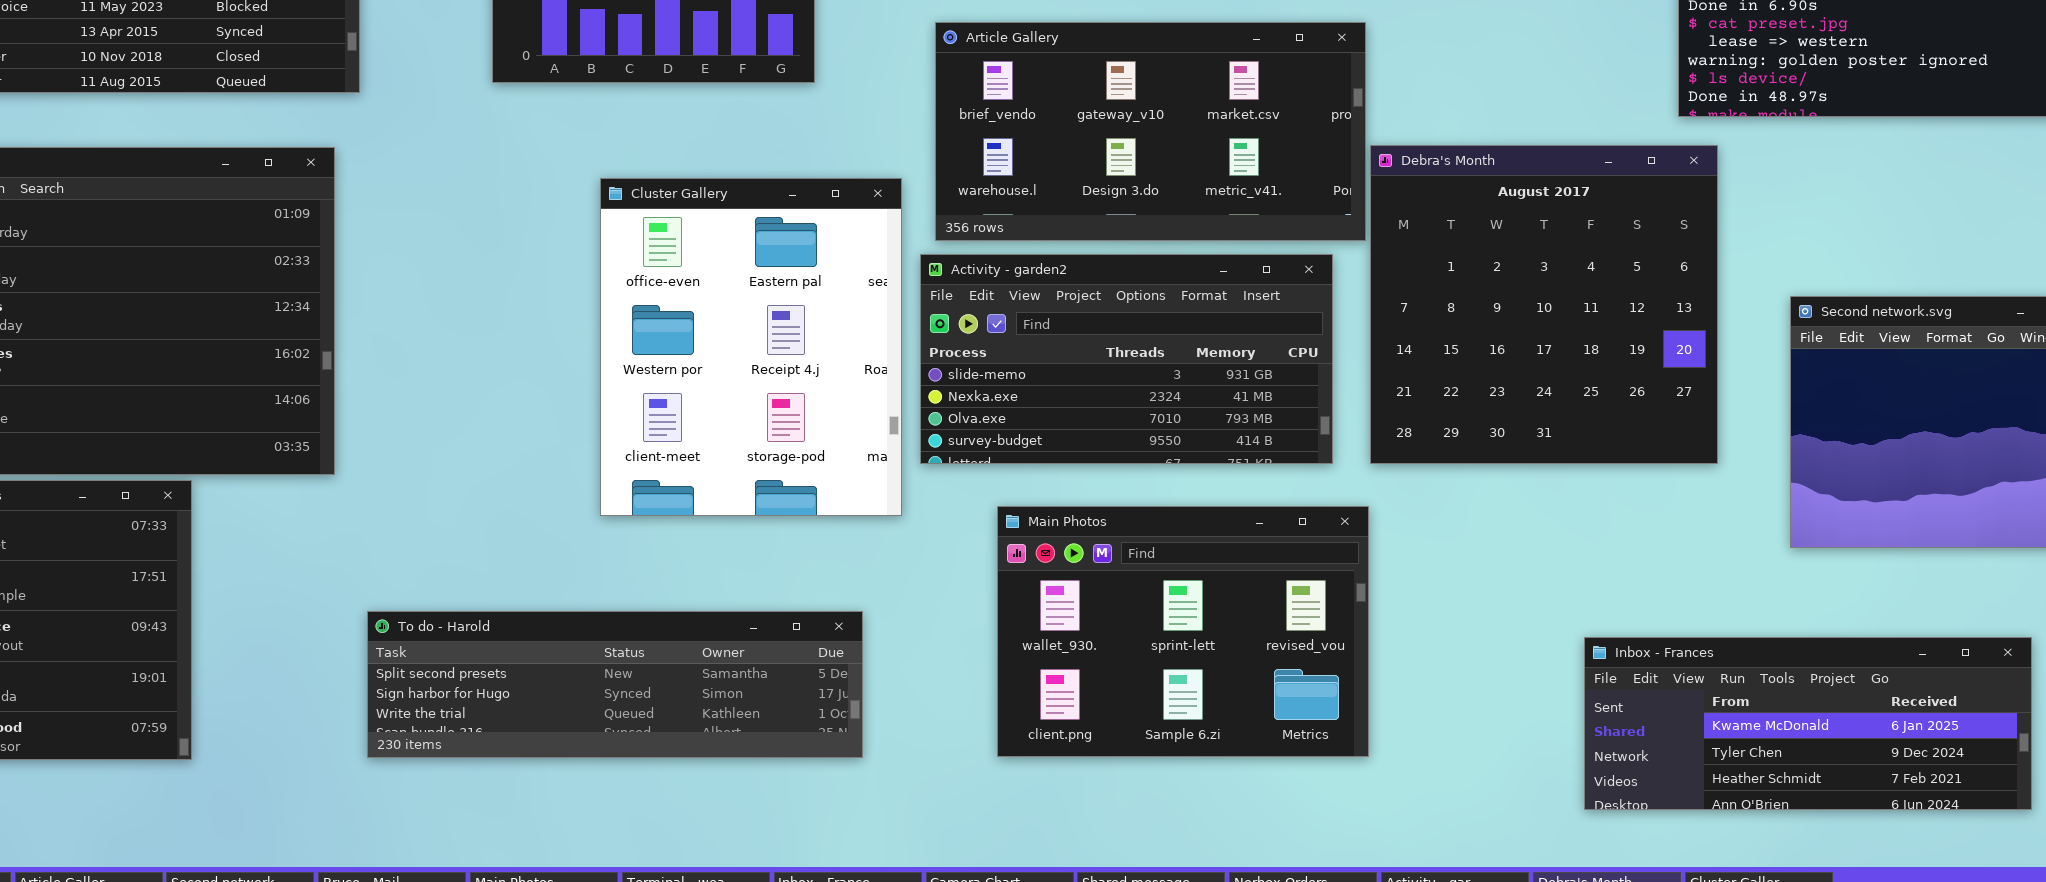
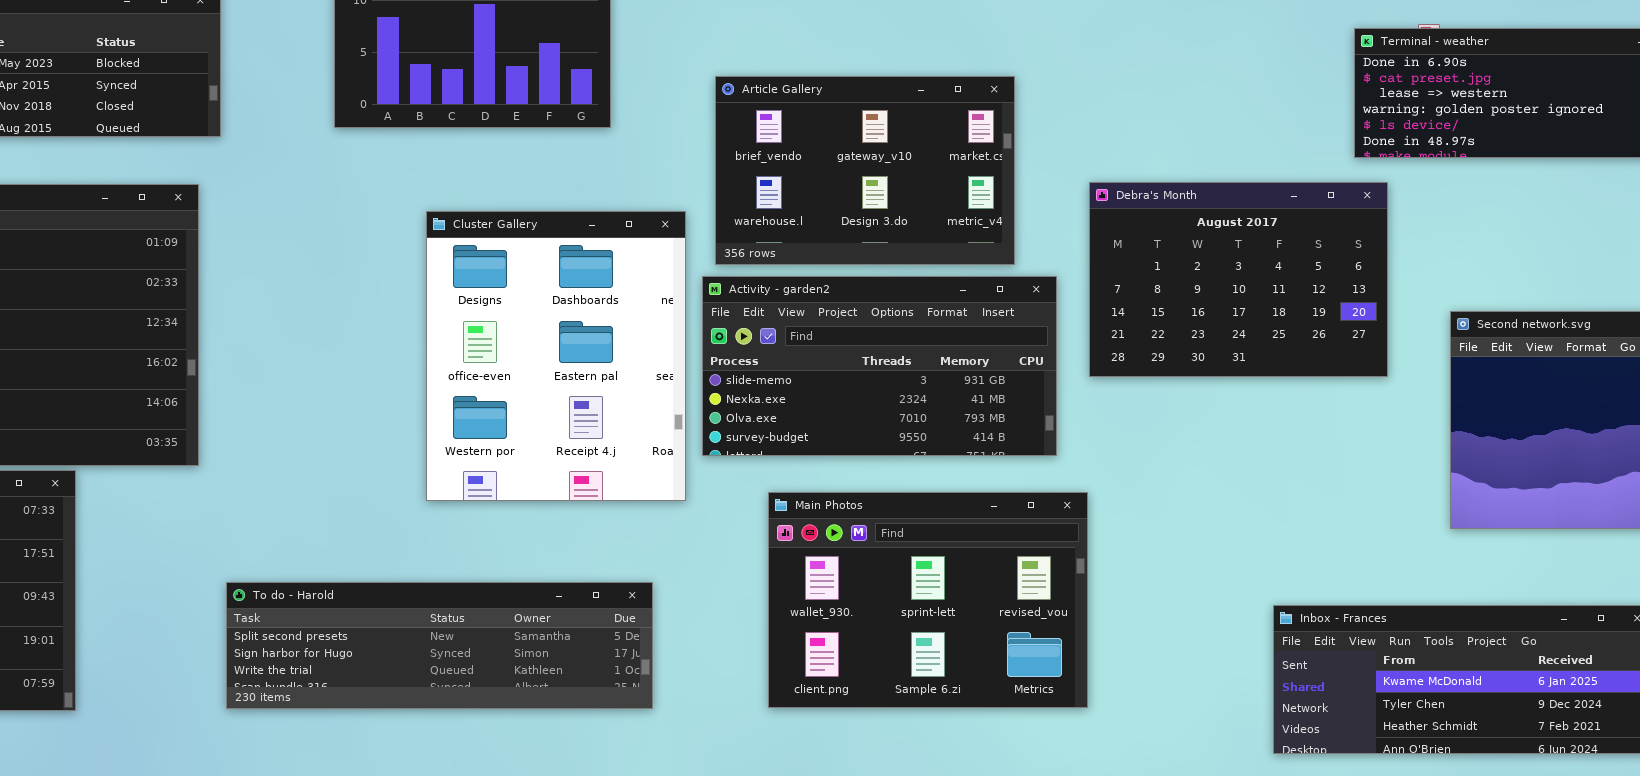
Article Gallery: [935,22,1366,241] -> [715,76,1015,265], resized
Debra's Month: [1370,145,1718,464] -> [1089,182,1388,377], resized
Cluster Gallery: [600,178,902,516] -> [426,211,686,501], scrolled up 1 row

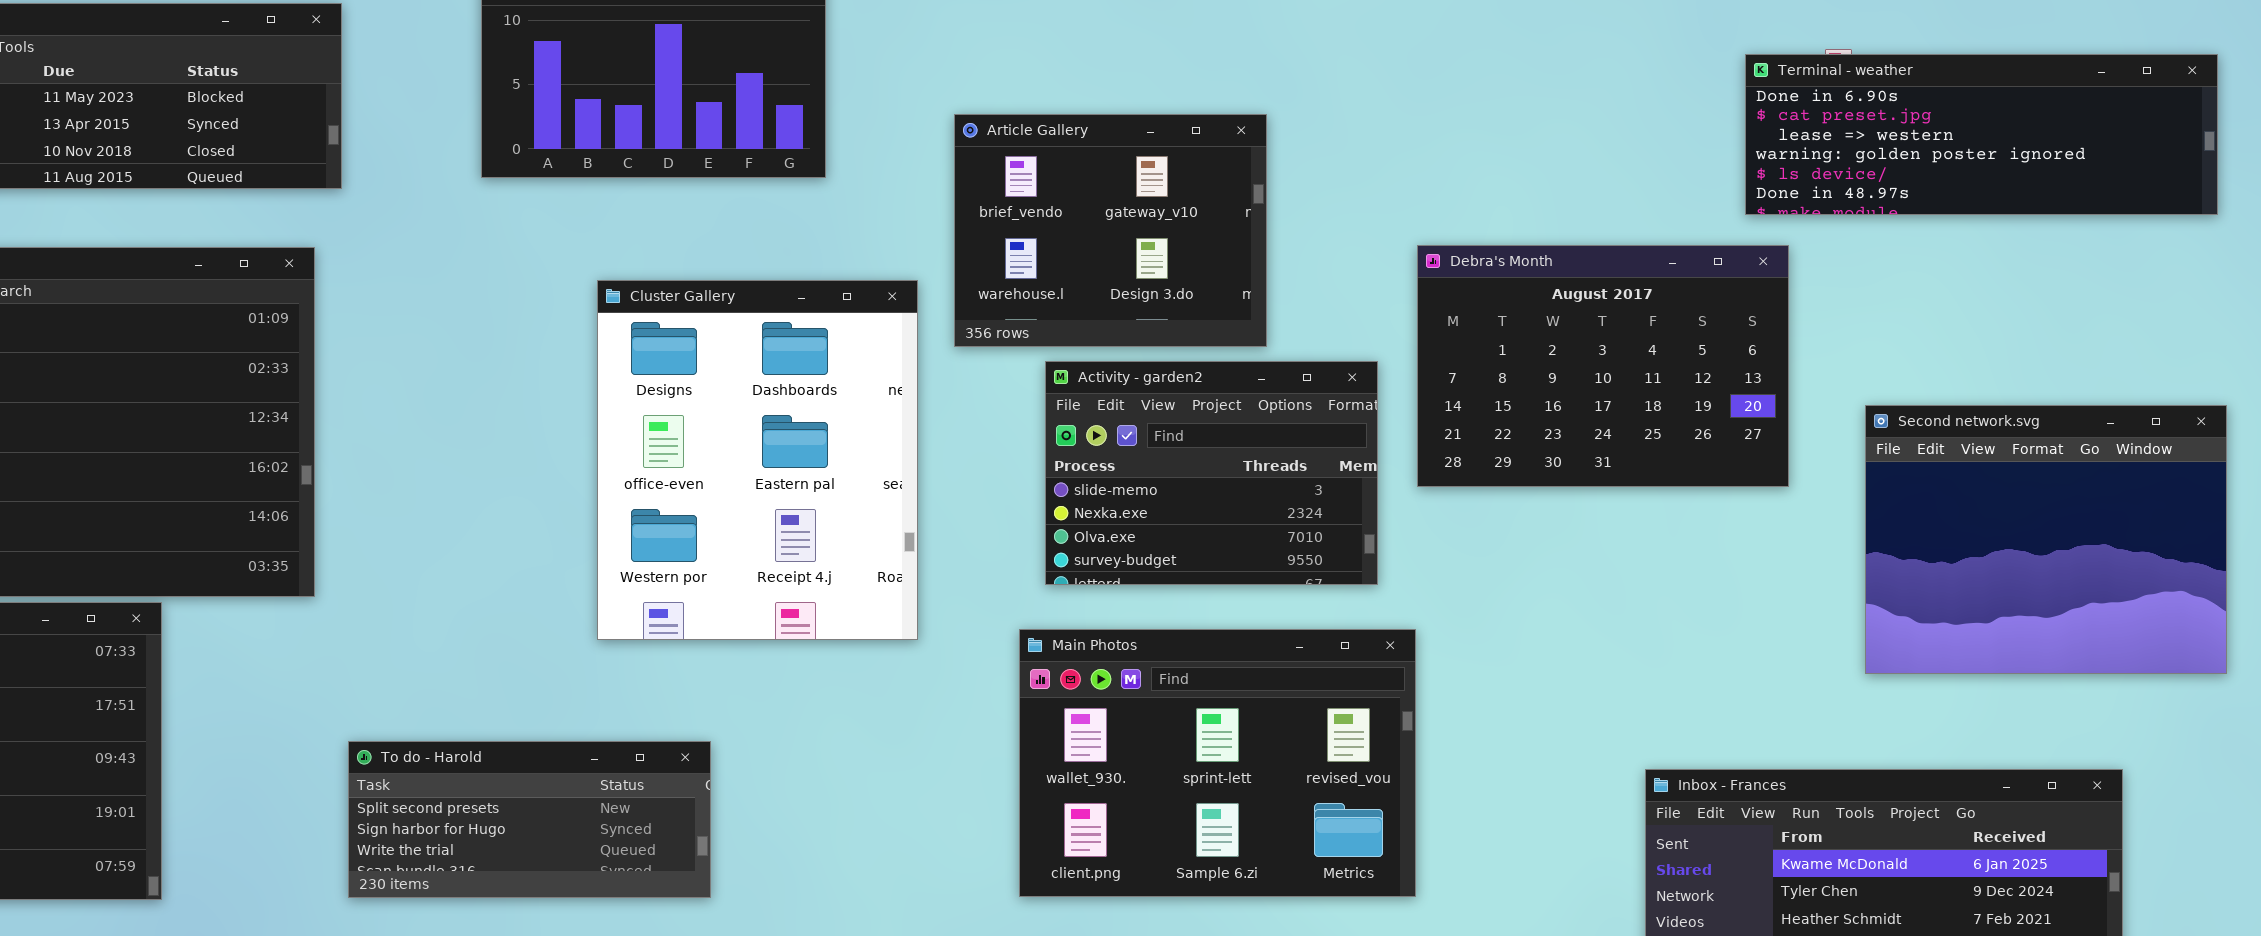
Article Gallery: [715,76,1015,265] -> [954,114,1267,347], resized
Activity - garden2: [702,276,1057,456] -> [1045,361,1378,585], resized
To do - Harold: [226,582,653,709] -> [348,741,711,898], resized

